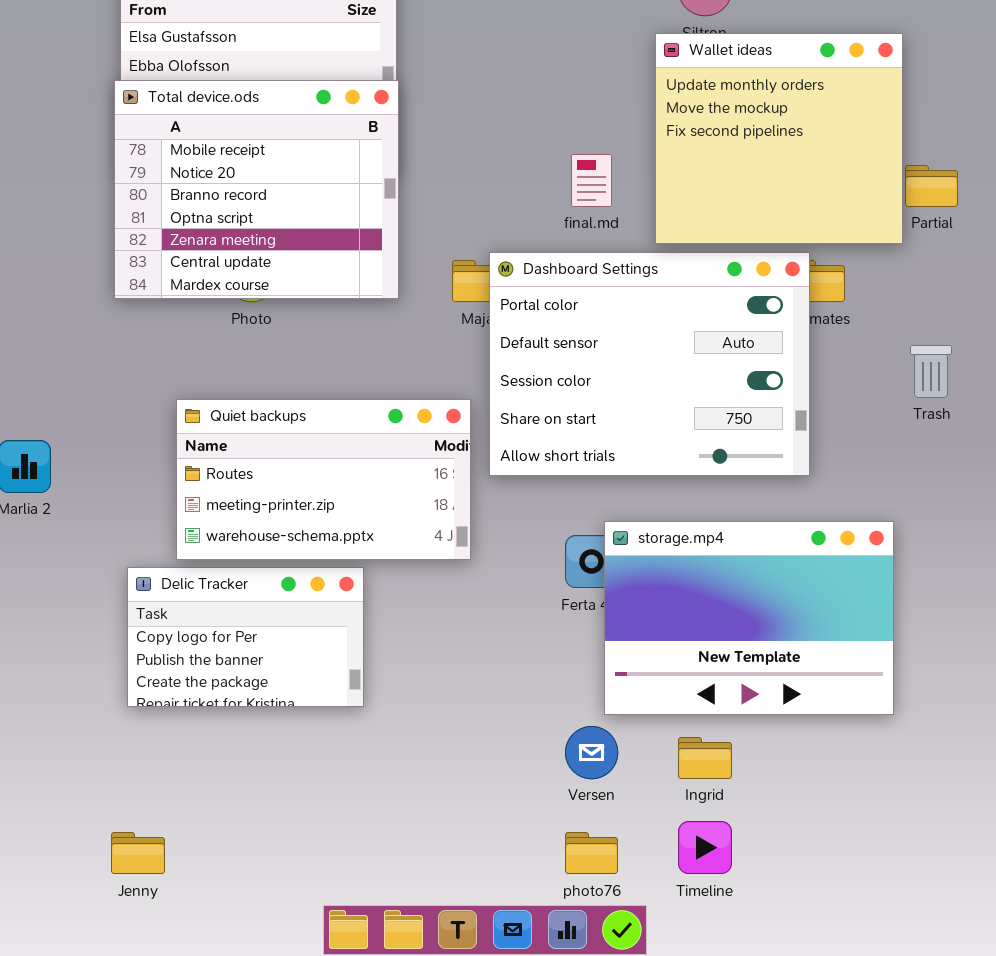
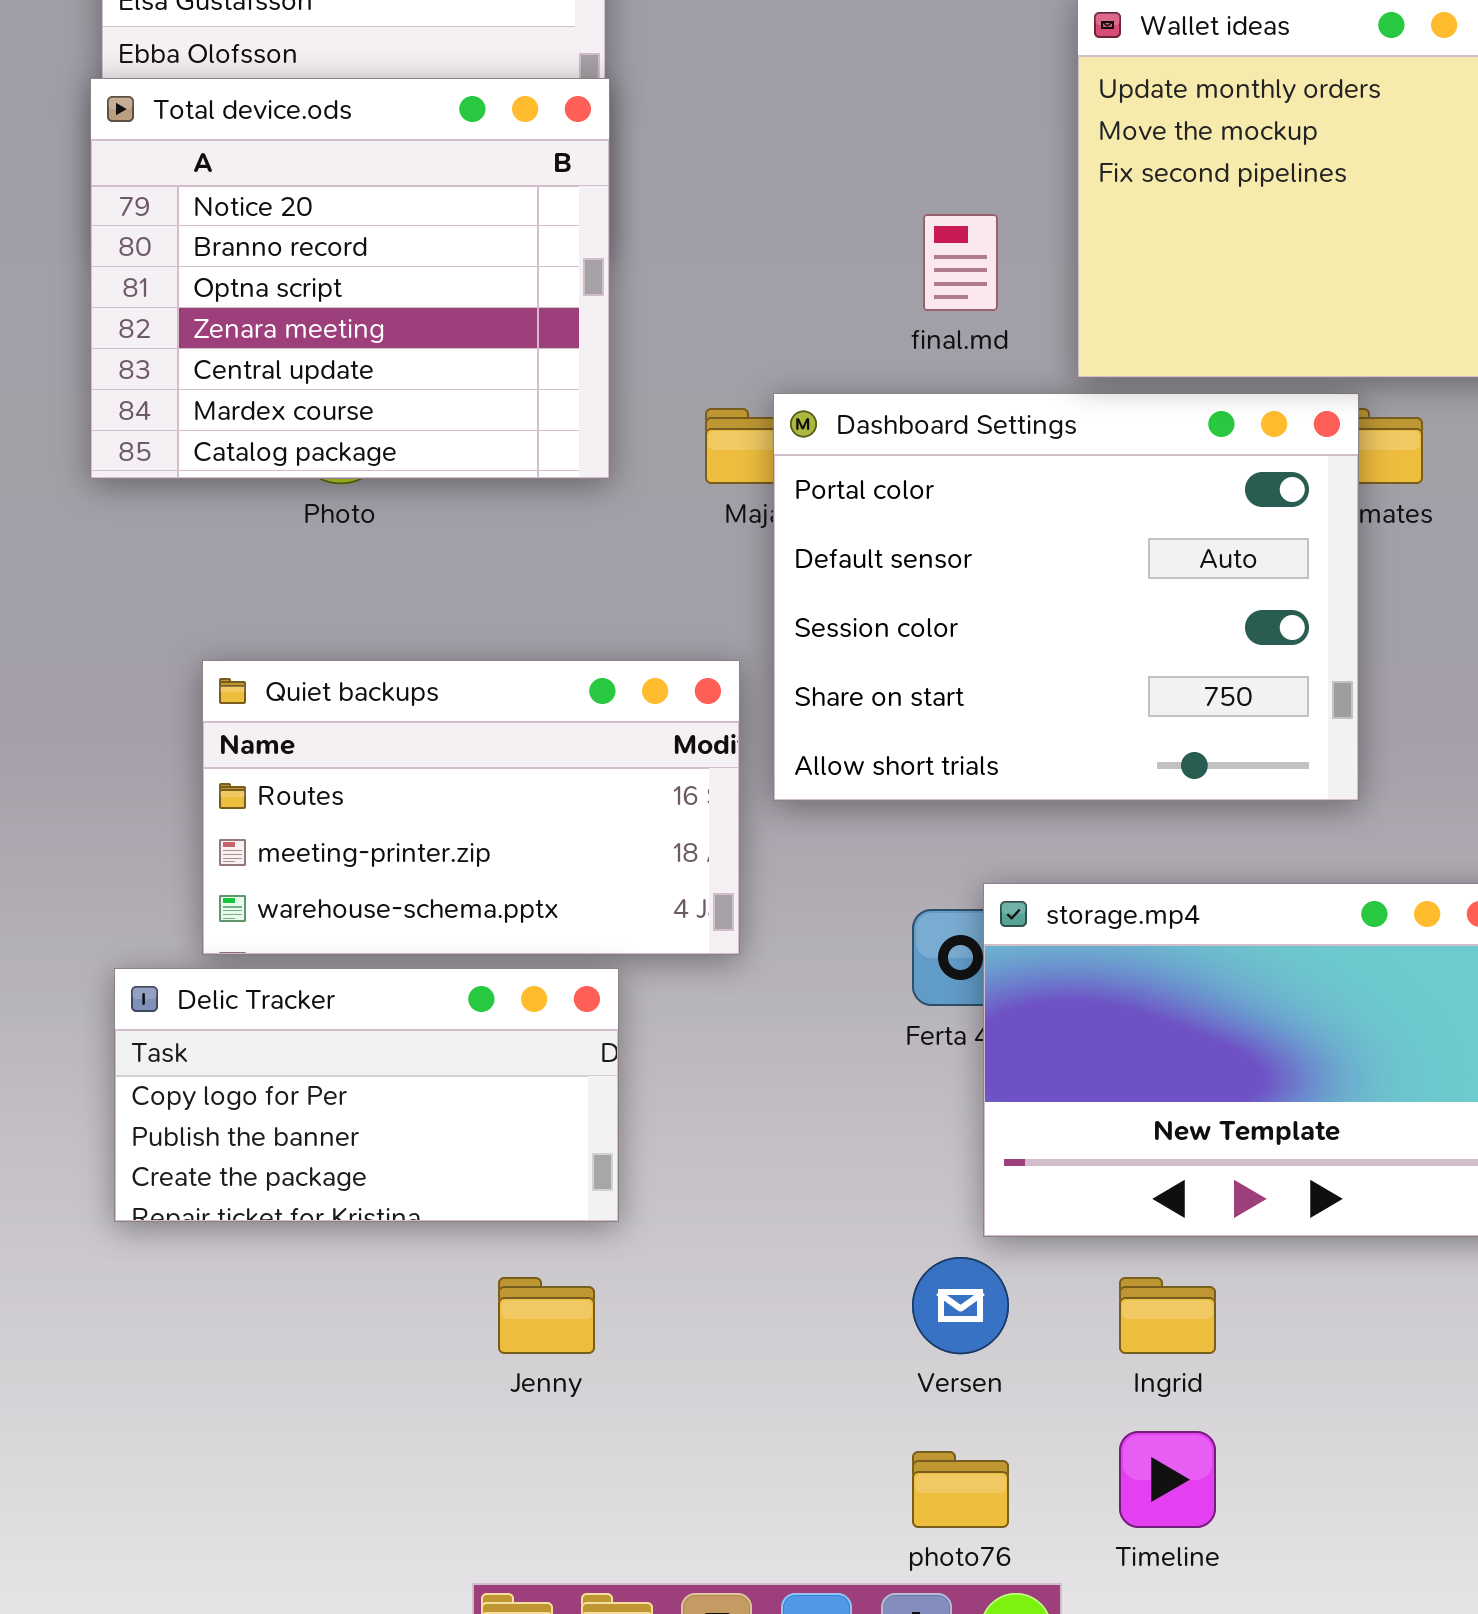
Total device.ods: [114,80,399,299] -> [90,78,610,479], scrolled down 1 row
Delic Tracker: [127,567,364,707] -> [114,968,619,1222], resized
Jenny: [111,832,165,874] -> [498,1277,595,1354], moved

